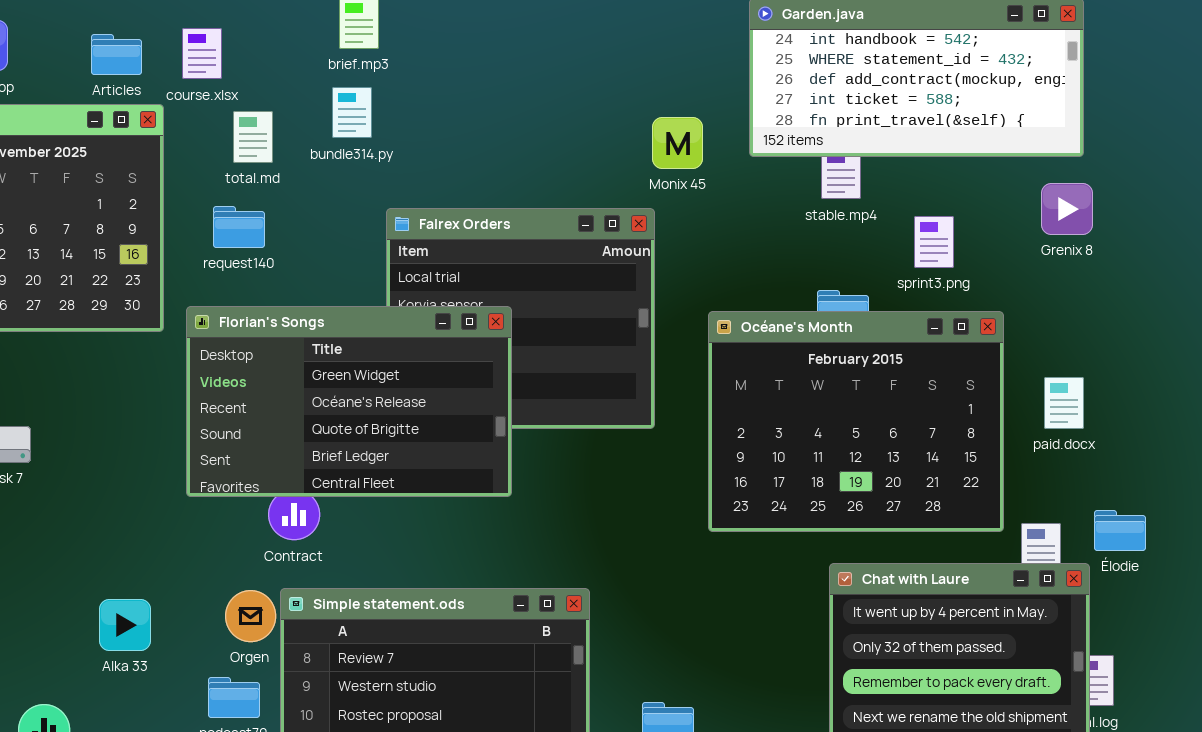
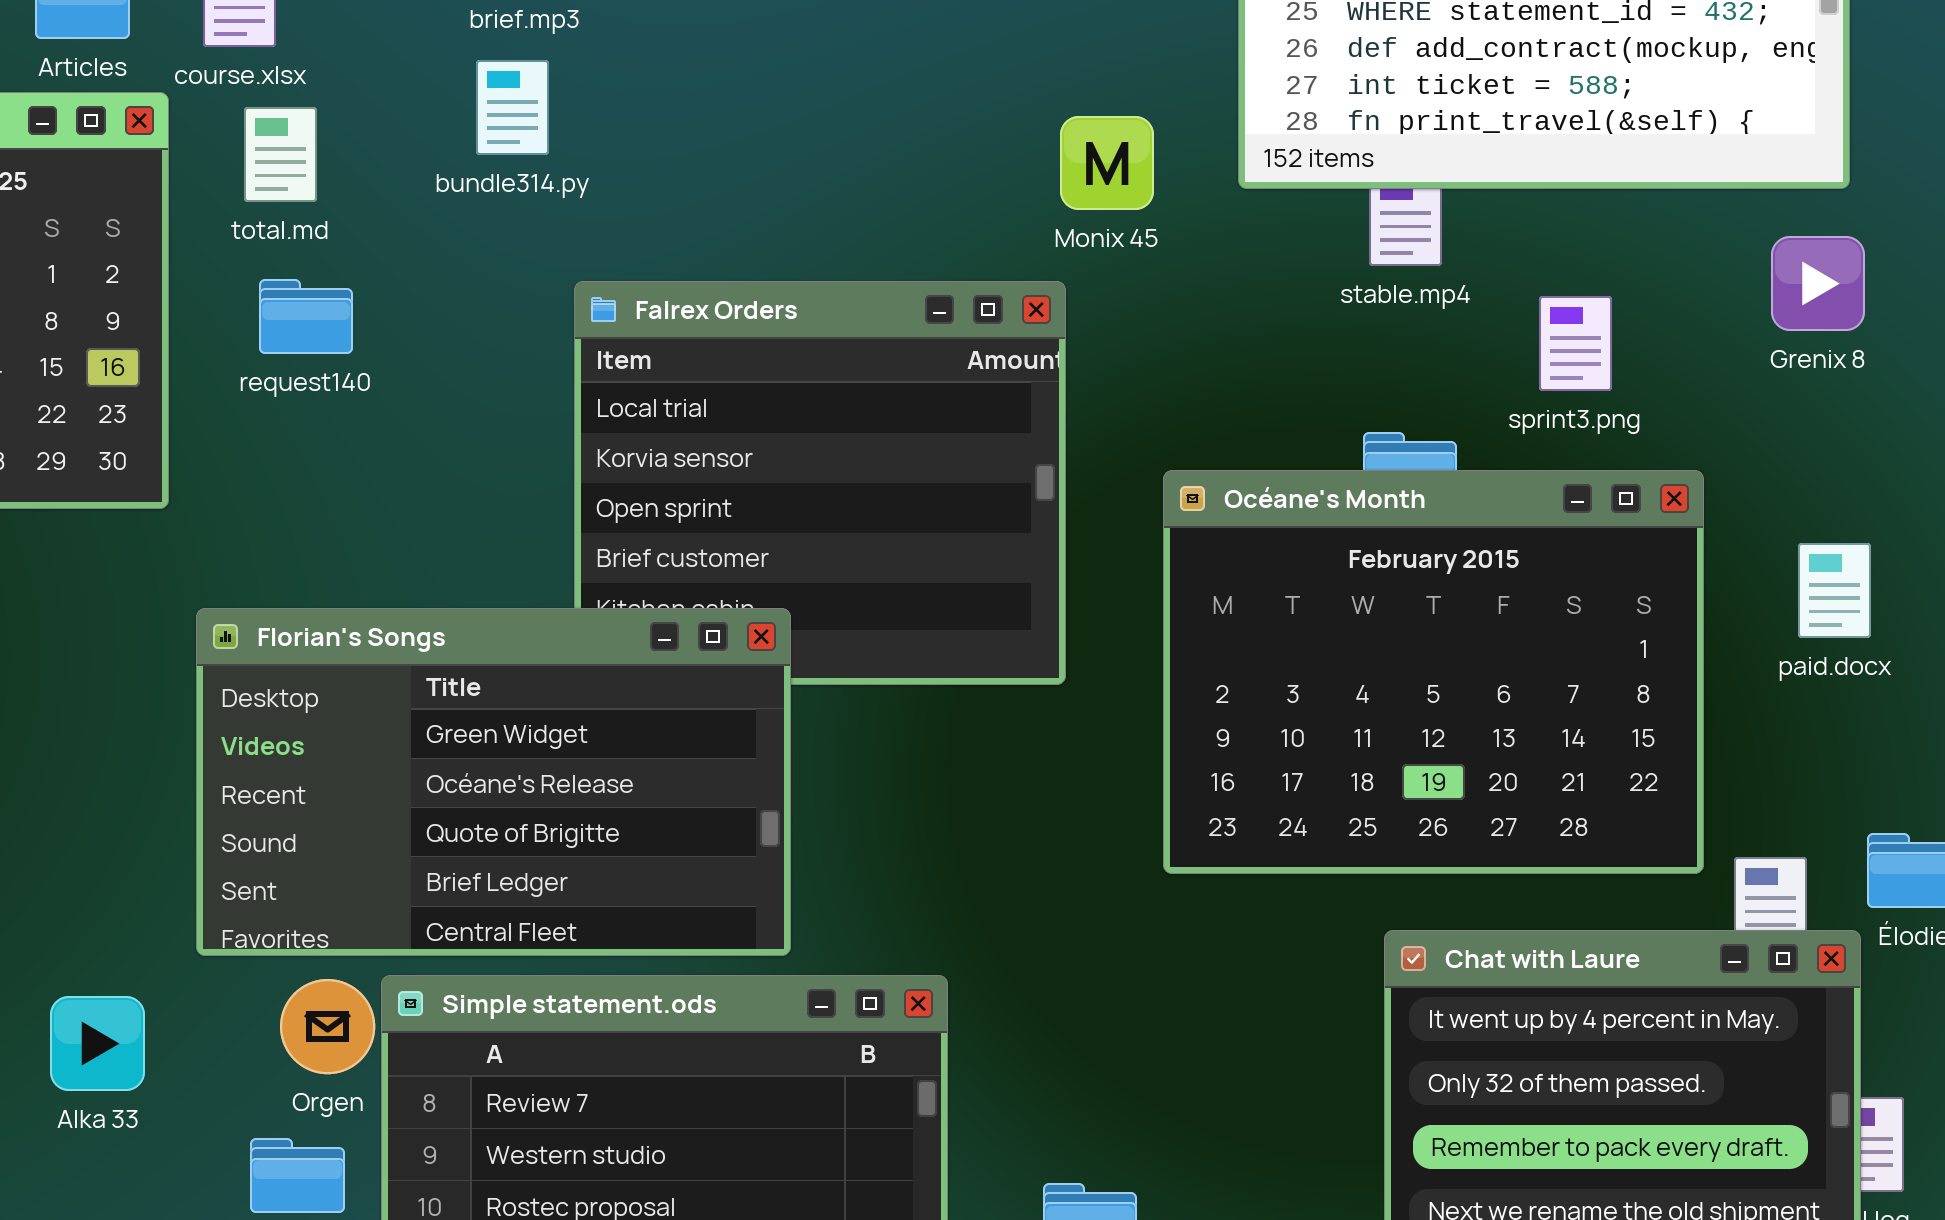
total.md: [233,111,273,163] -> [244,107,317,202], moved
Florian's Songs: [186,306,512,497] -> [196,608,791,956], moved
paid.docx: [1044,377,1084,429] -> [1798,543,1871,638], moved

